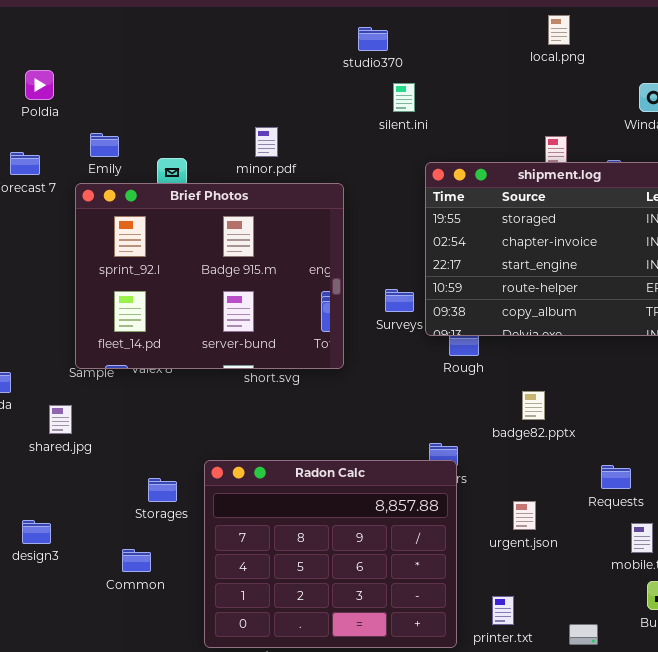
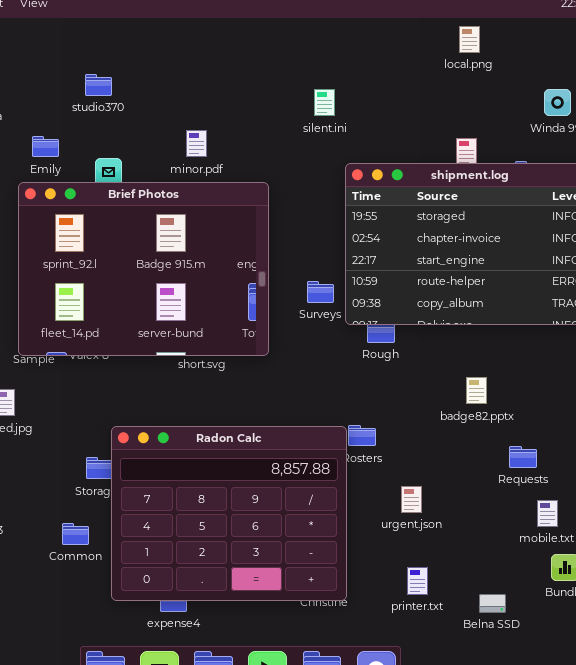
studio370: [358,27,388,51] -> [85,74,112,96], moved
badge82.pptx: [522,391,545,420] -> [466,377,487,404], moved
Radon Calc: [204,460,457,648] -> [111,426,347,601], moved
urgent.json: [513,501,536,530] -> [401,486,422,513], moved

